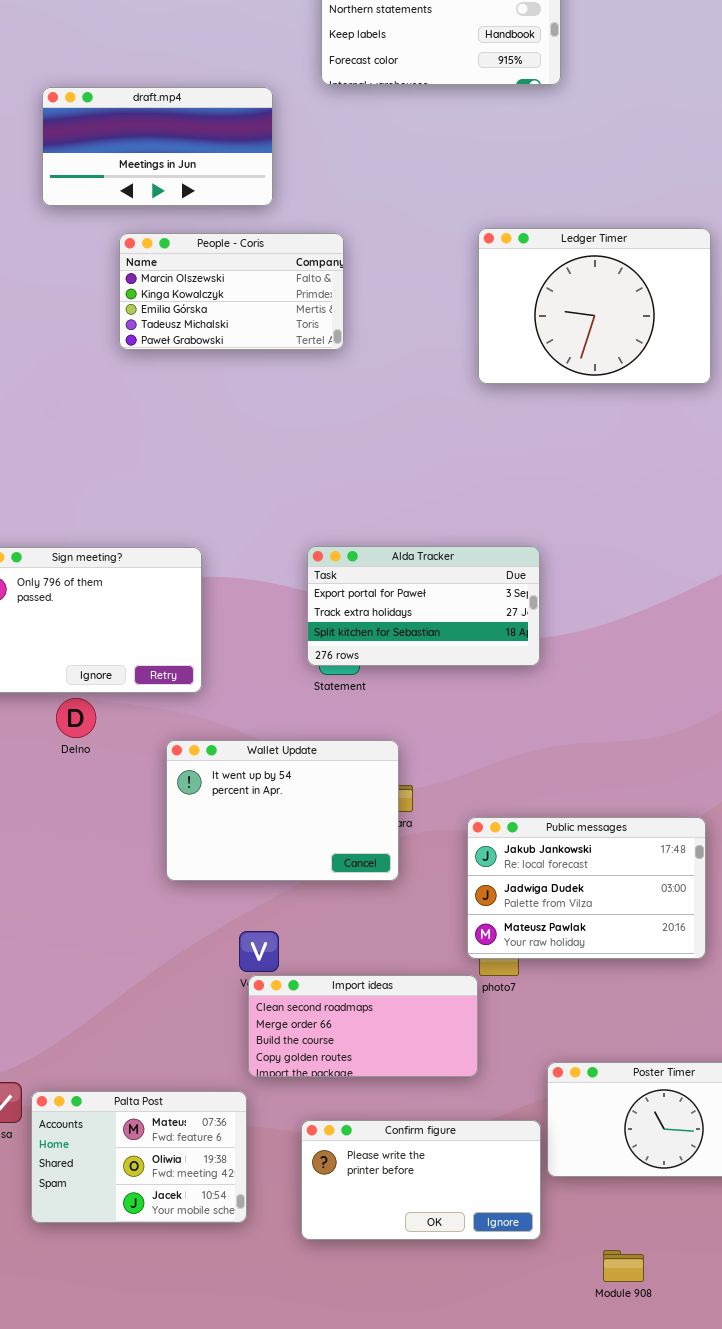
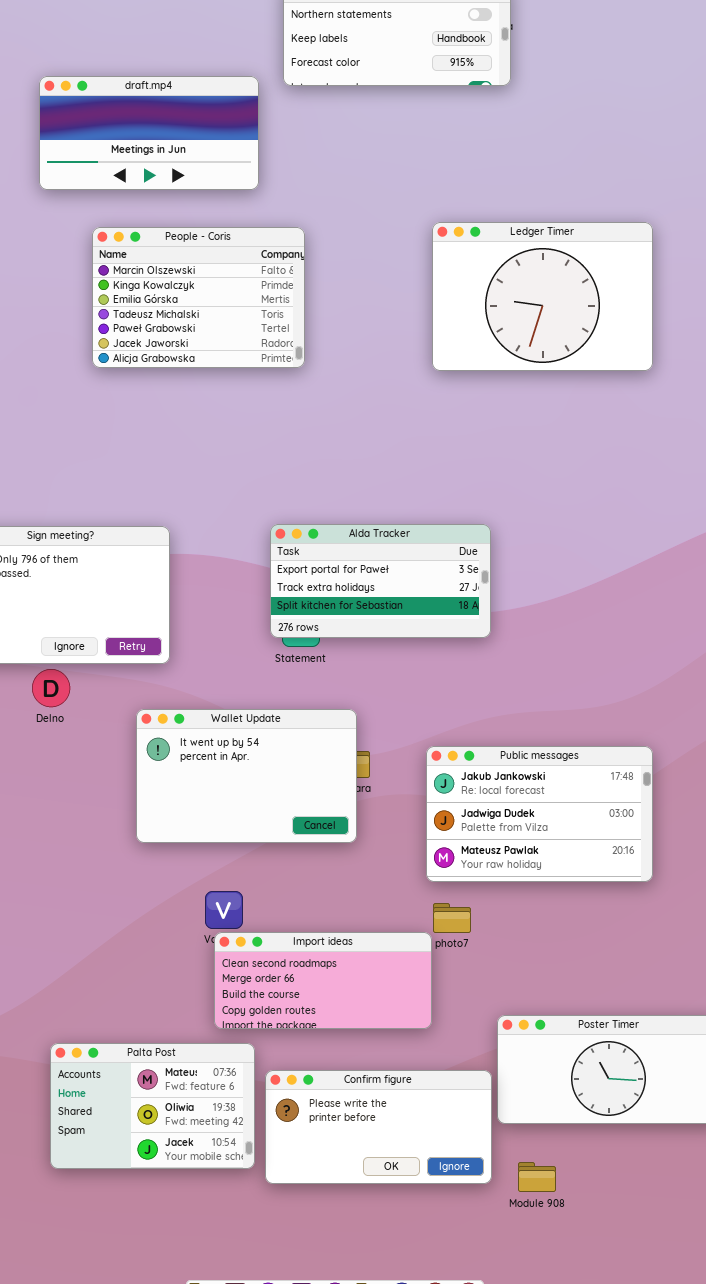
draft.mp4: [42,87,273,206] -> [39,76,259,190], moved
People - Coris: [119,233,344,350] -> [92,227,305,368], resized
Public messages: [467,817,706,959] -> [426,746,653,882], moved
Palta Post: [31,1091,247,1223] -> [50,1043,255,1169], moved
Module 908: [603,1250,644,1282] -> [518,1162,556,1192], moved

